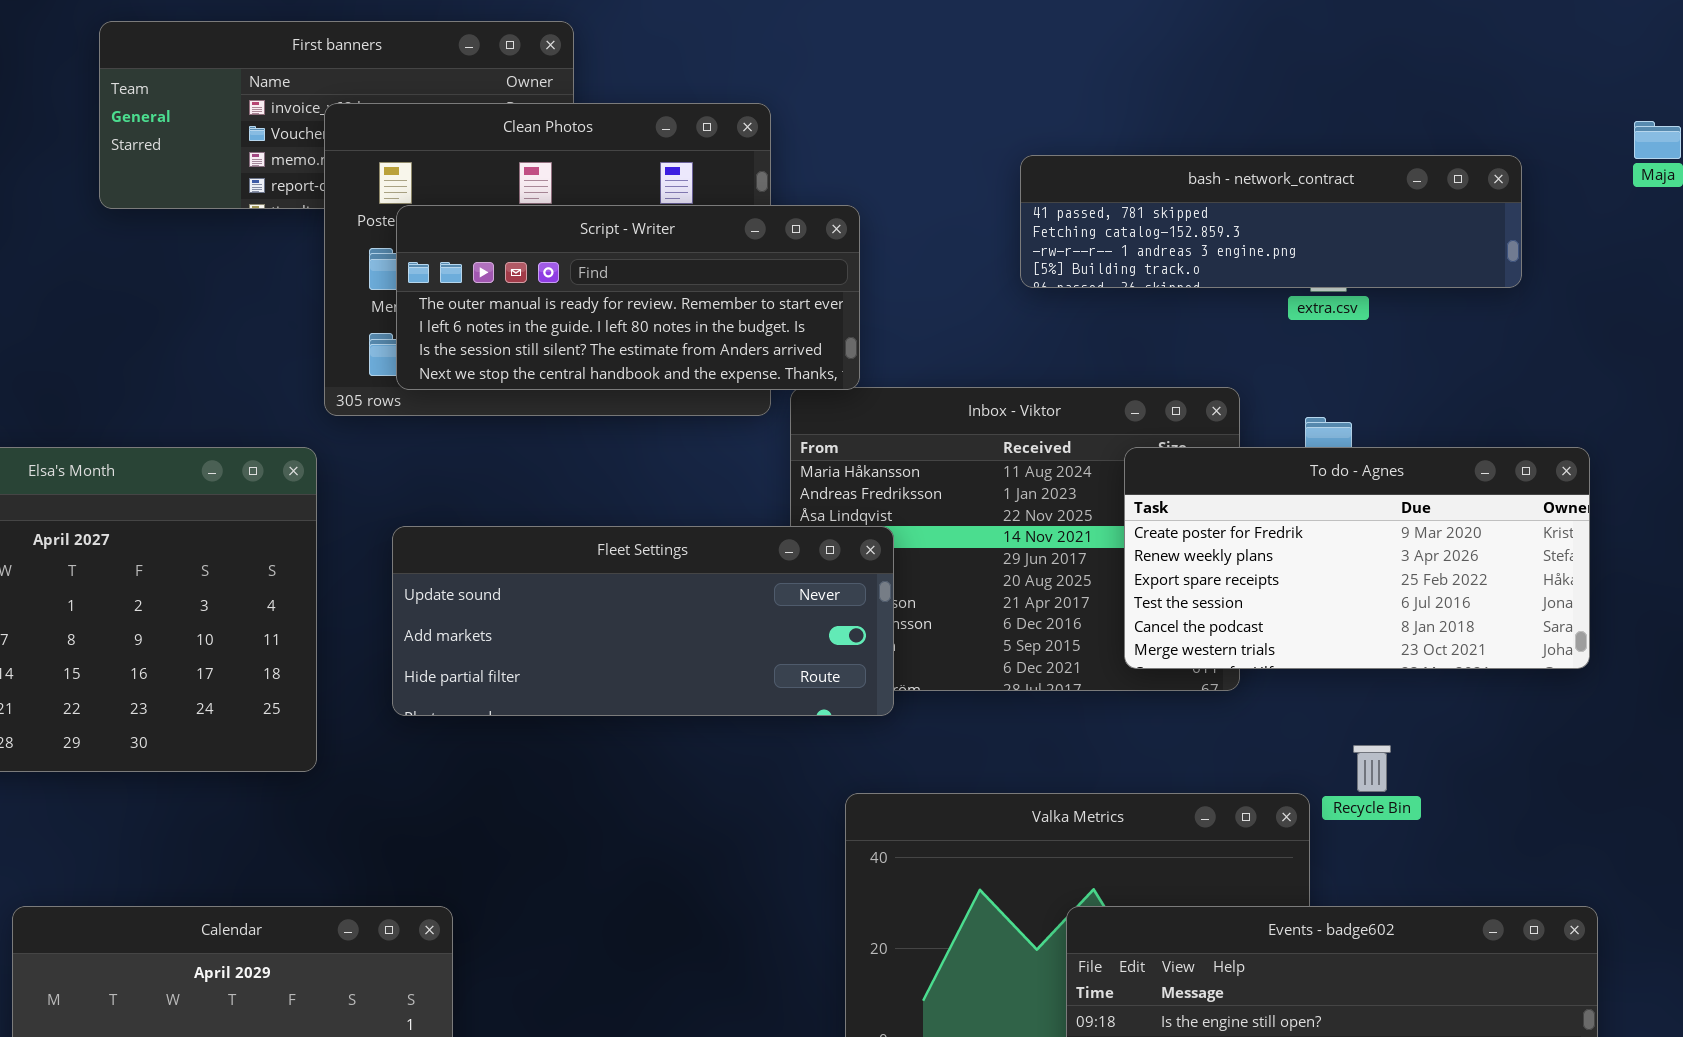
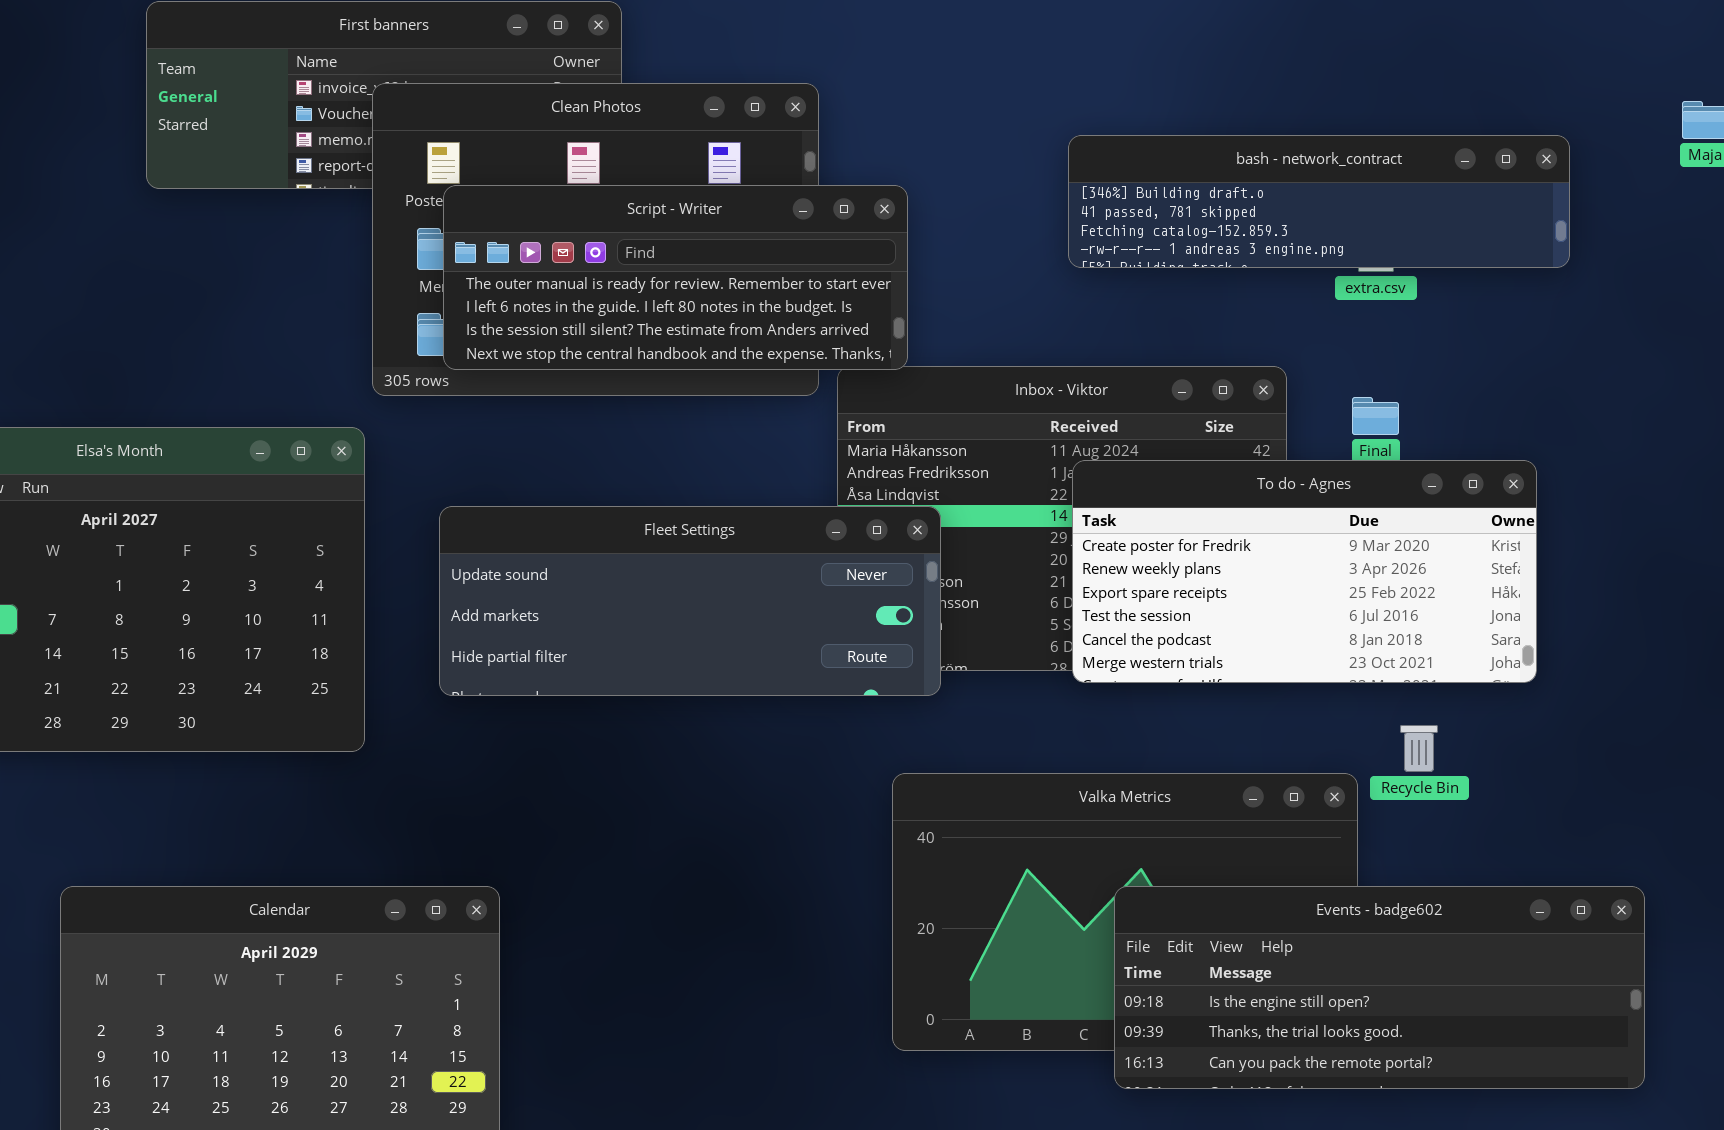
bash - network_contract: [1020,155,1522,288] -> [1068,135,1570,268], scrolled up 1 row
To do - Agnes: [1124,447,1590,669] -> [1072,460,1537,683], moved

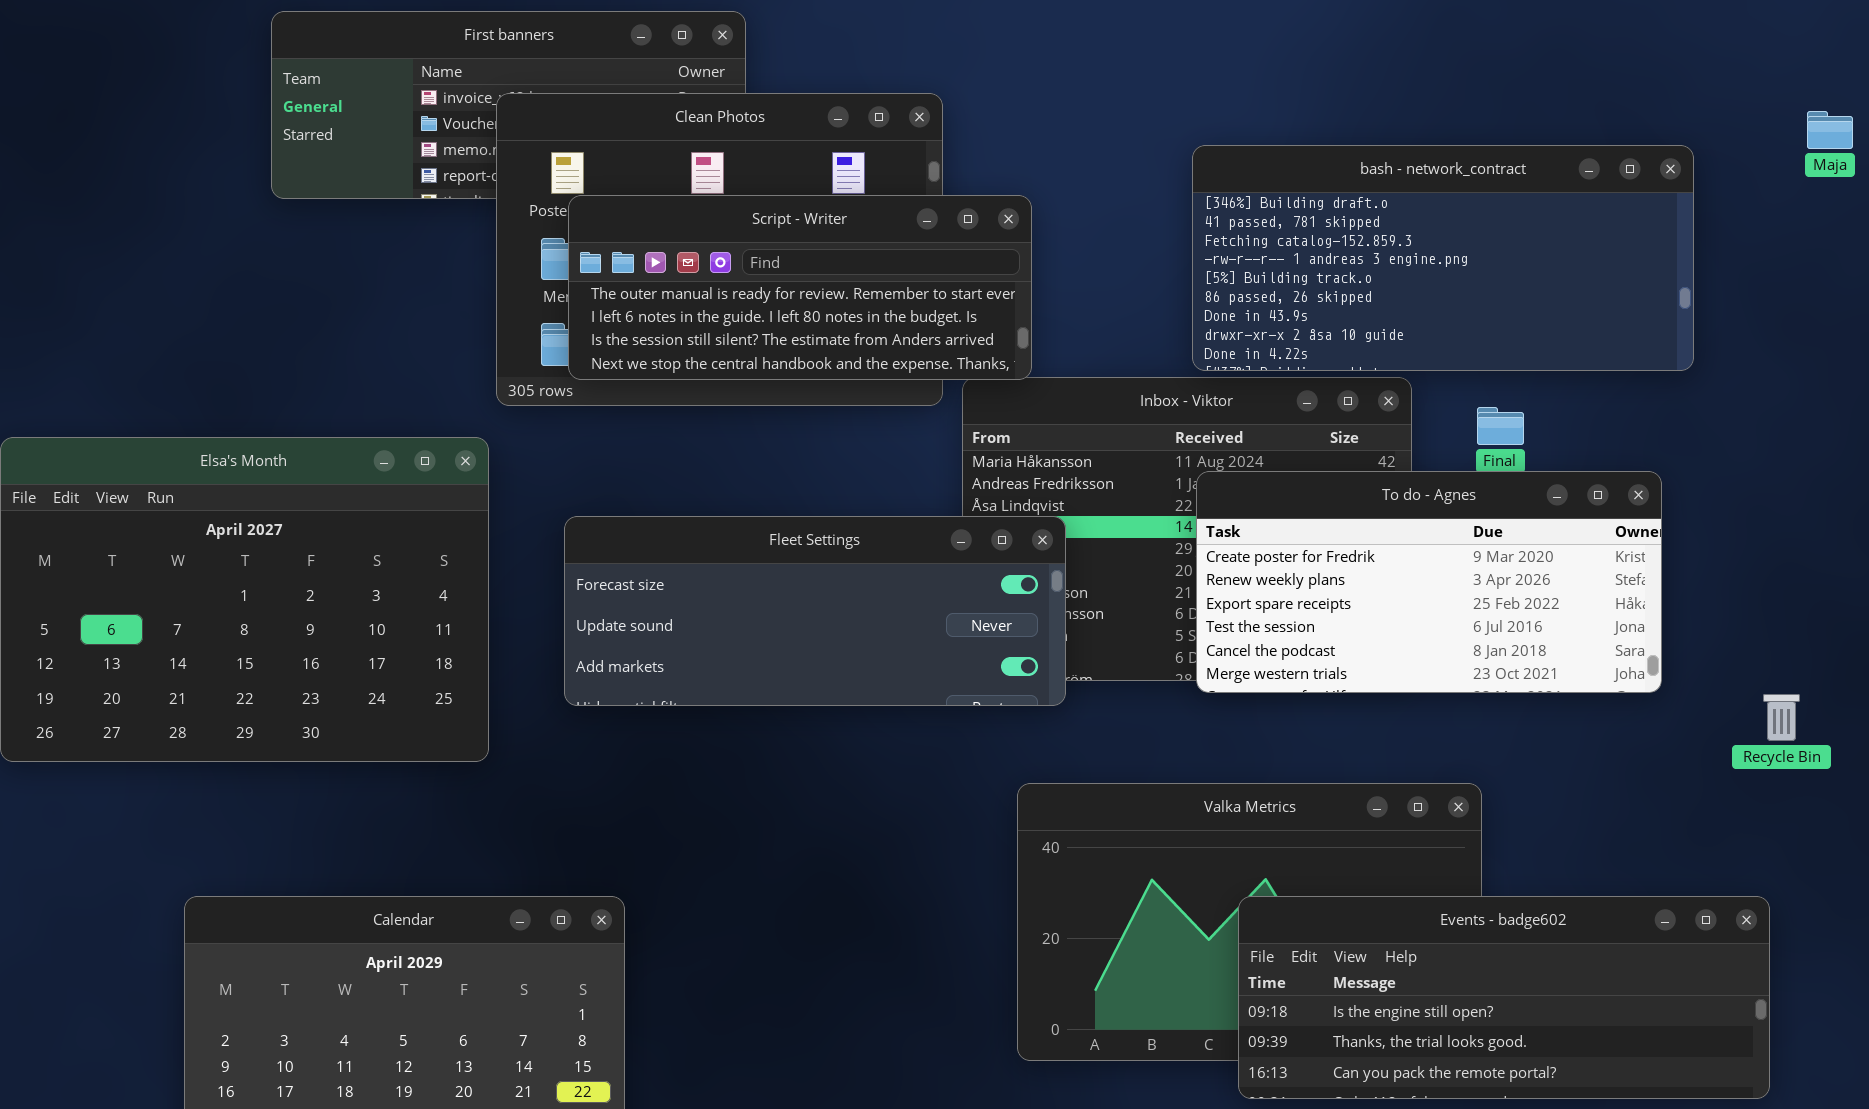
bash - network_contract: [1068,135,1570,268] -> [1192,145,1694,371], resized
Fleet Settings: [439,506,941,696] -> [564,516,1066,706], scrolled up 1 row
Recycle Bin: [1400,725,1438,772] -> [1763,694,1800,741], moved

